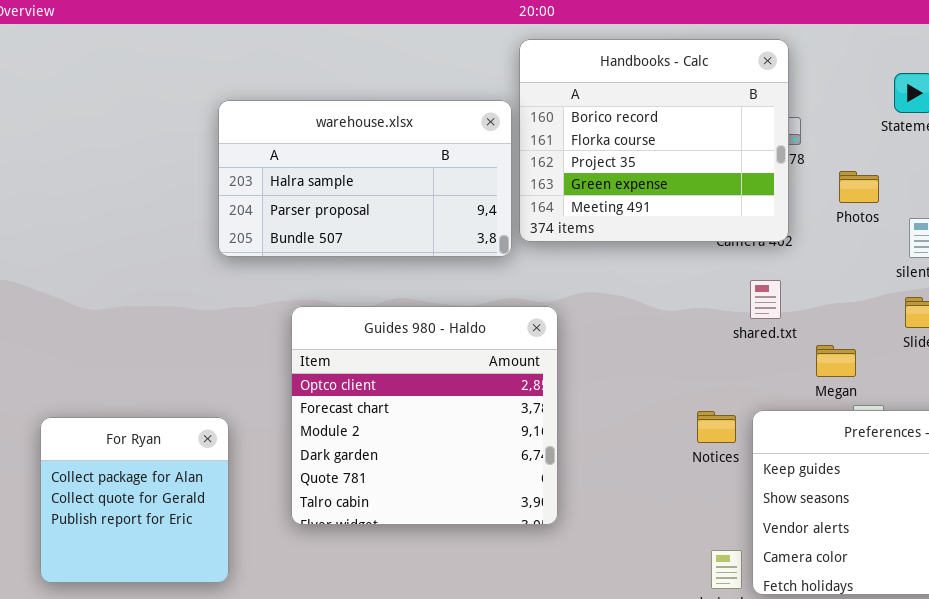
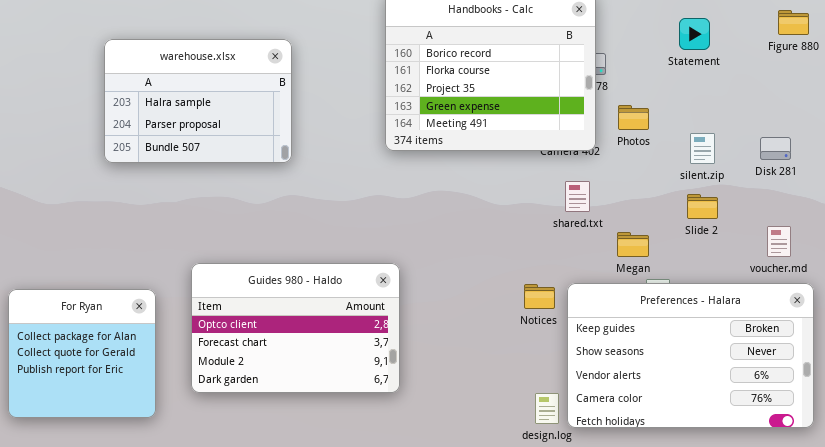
warehouse.xlsx: [218,100,512,257] -> [104,39,292,163], moved, resized
Photos: [839,171,879,203] -> [618,105,649,130], moved
Guides 980 - Haldo: [291,306,558,525] -> [191,263,400,393], moved, resized

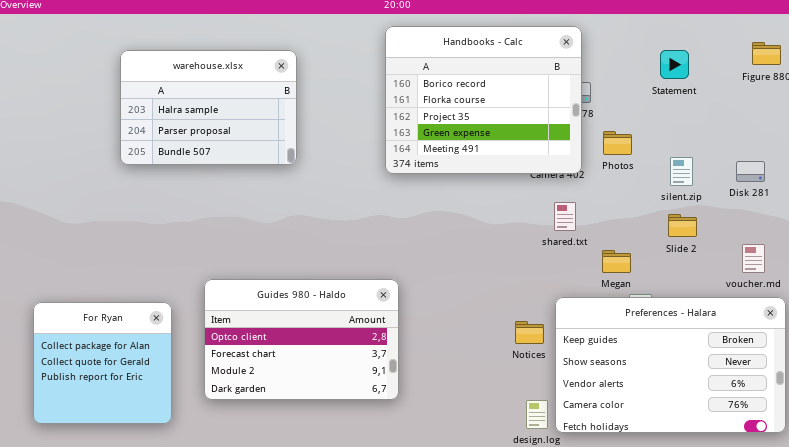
warehouse.xlsx: [104,39,292,163] -> [120,50,297,165], moved
Notices: [524,284,555,309] -> [515,321,544,344], moved

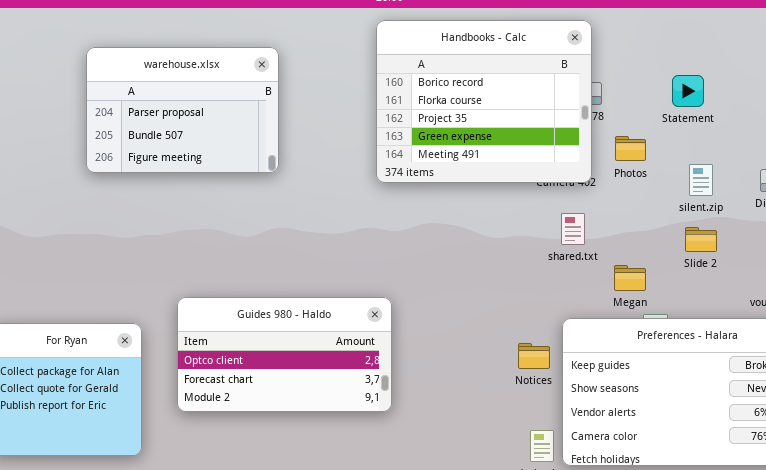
warehouse.xlsx: [120,50,297,165] -> [86,47,279,173], scrolled down 1 row
Statement: [660,50,689,79] -> [672,75,704,107], moved
Guides 980 - Haldo: [204,279,399,400] -> [177,297,392,412], resized

